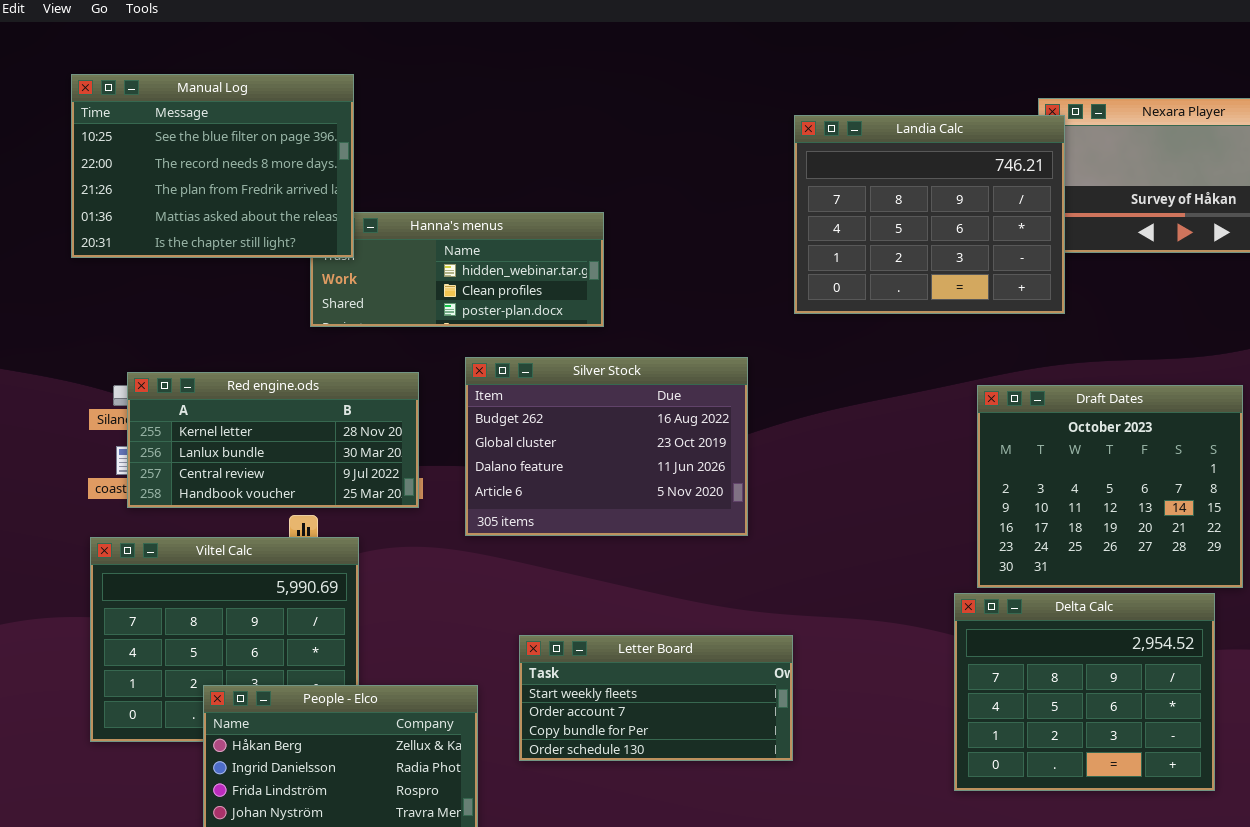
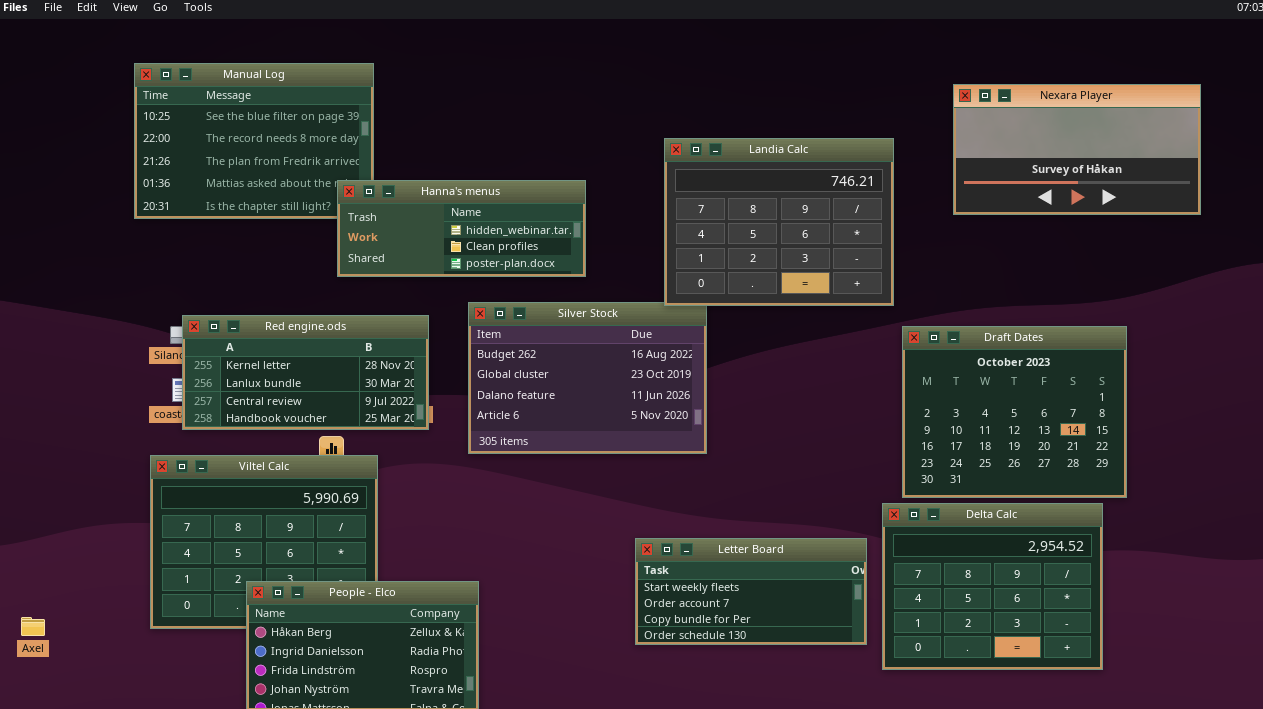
Landia Calc: [794,115,1065,314] -> [664,138,894,306], moved
Hanna's menus: [310,212,604,327] -> [337,180,586,277], raised
Letter Board: [519,635,793,761] -> [635,538,867,645], moved

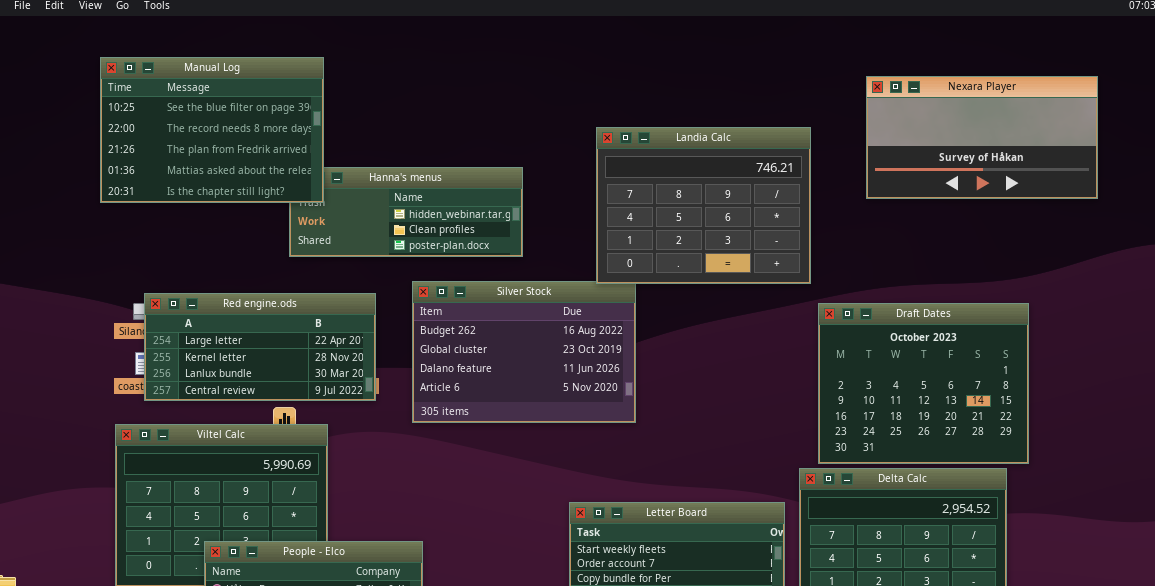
Manual Log: [134,63,374,219] -> [100,57,324,203], raised
Red engine.ods: [182,315,429,430] -> [144,293,376,401], scrolled up 1 row

